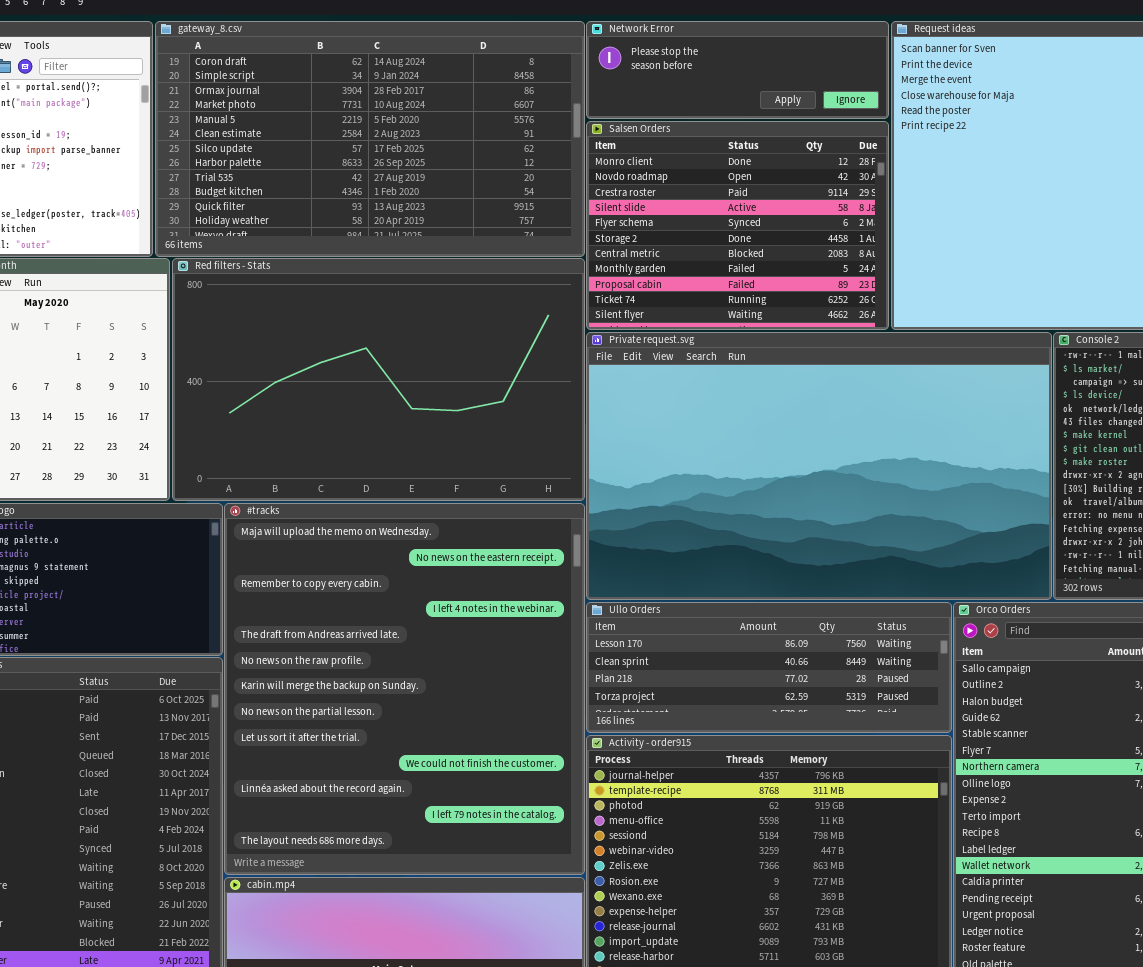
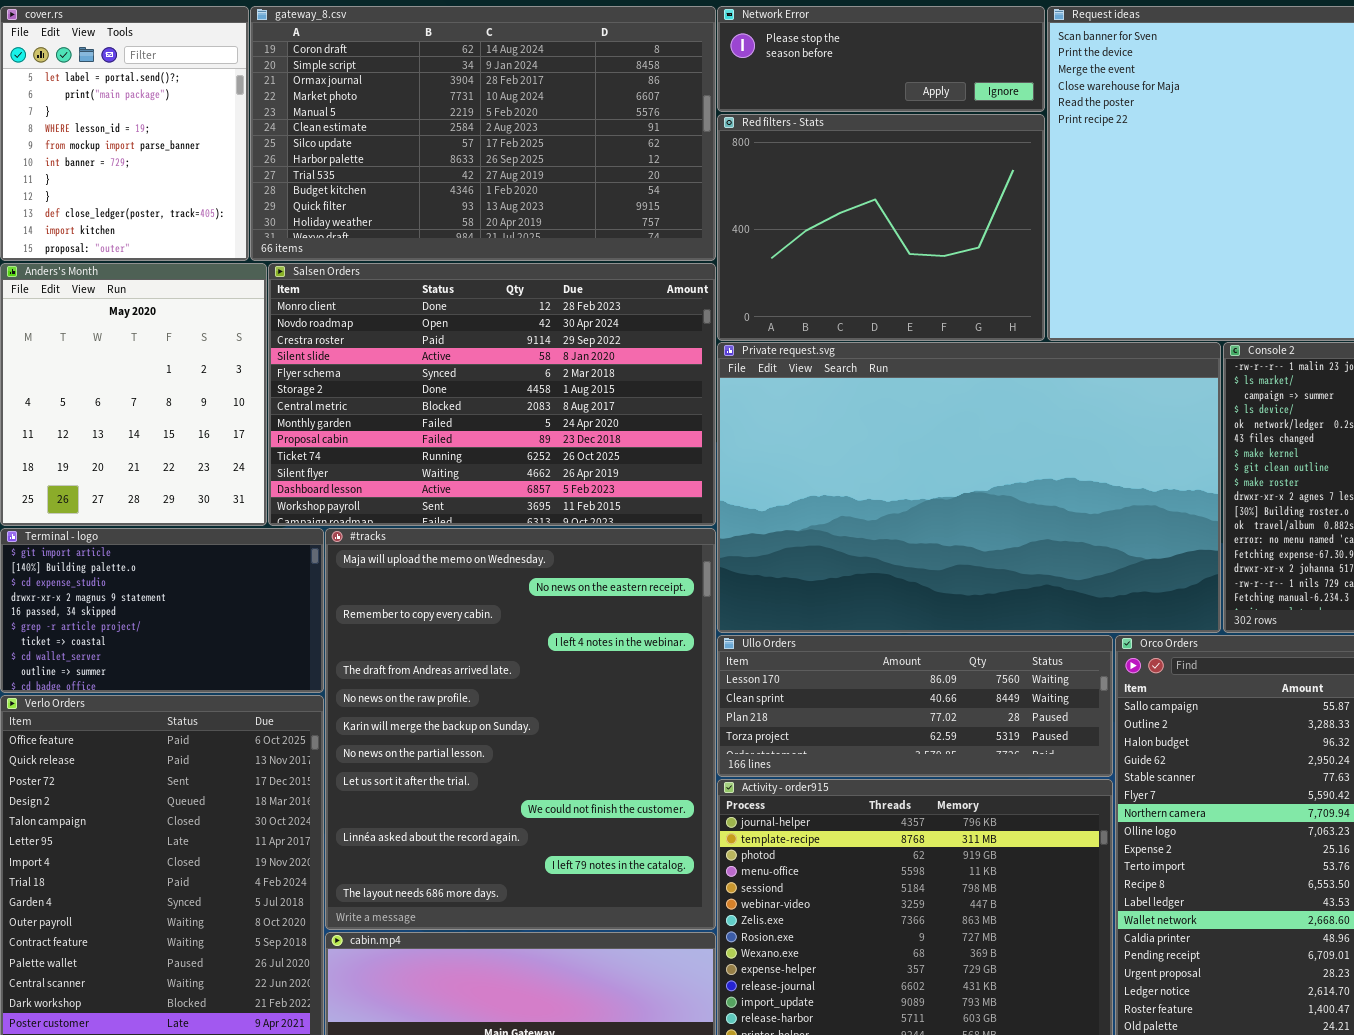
Salsen Orders: [586,121,889,330] -> [268,263,716,526], moved, resized
Red filters - Stats: [172,258,585,501] -> [717,114,1045,341], moved, resized

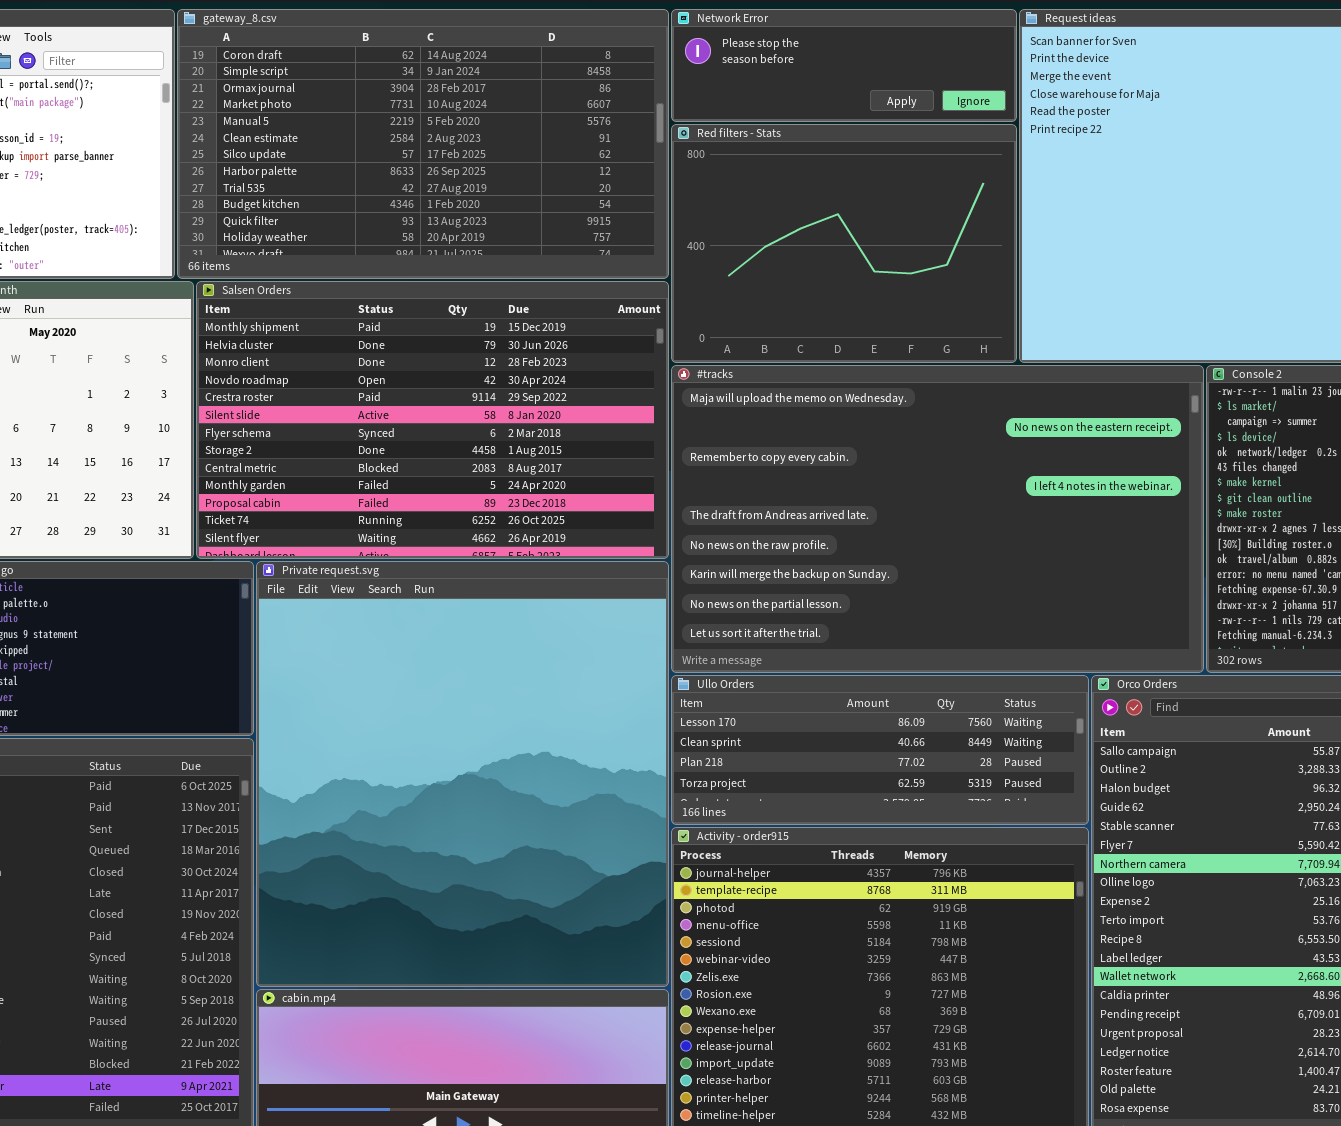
Salsen Orders: [268,263,716,526] -> [196,281,669,559], scrolled up 2 rows
Private request.svg: [717,342,1221,633] -> [256,561,669,987], moved, resized
#tracks: [325,528,716,930] -> [671,365,1204,673], moved, resized

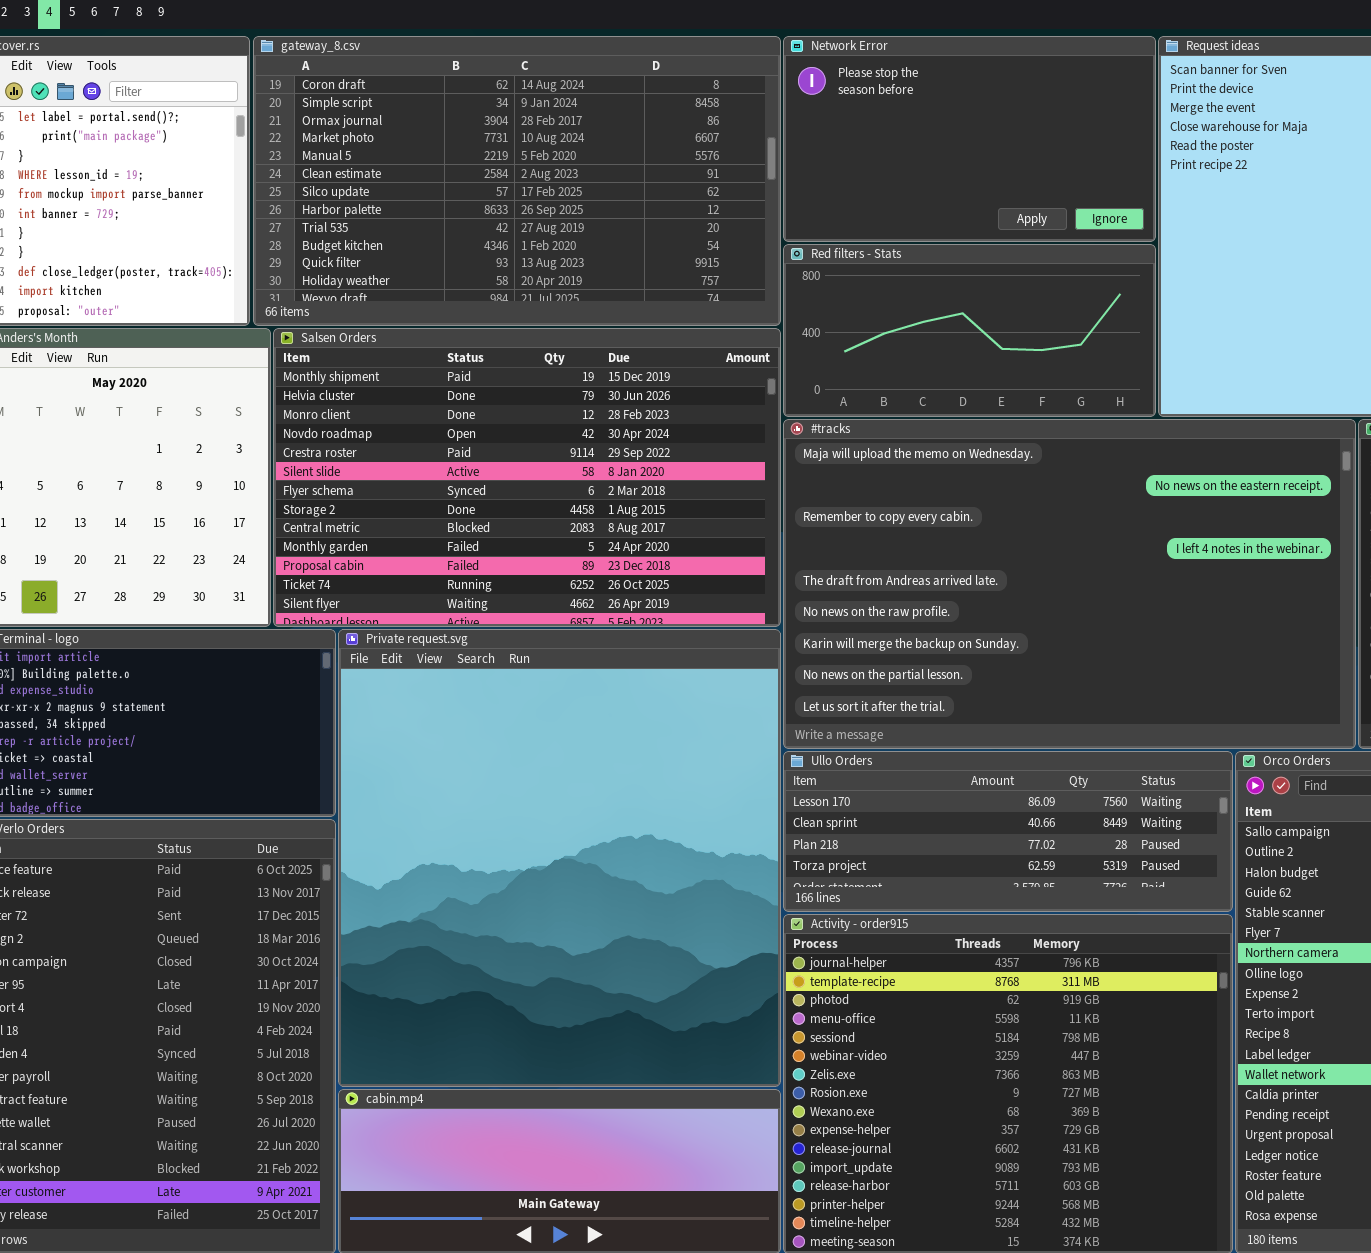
Network Error: [671,9,1017,122] -> [783,36,1156,242], resized
Red filters - Stats: [671,124,1017,363] -> [783,244,1156,417], resized

